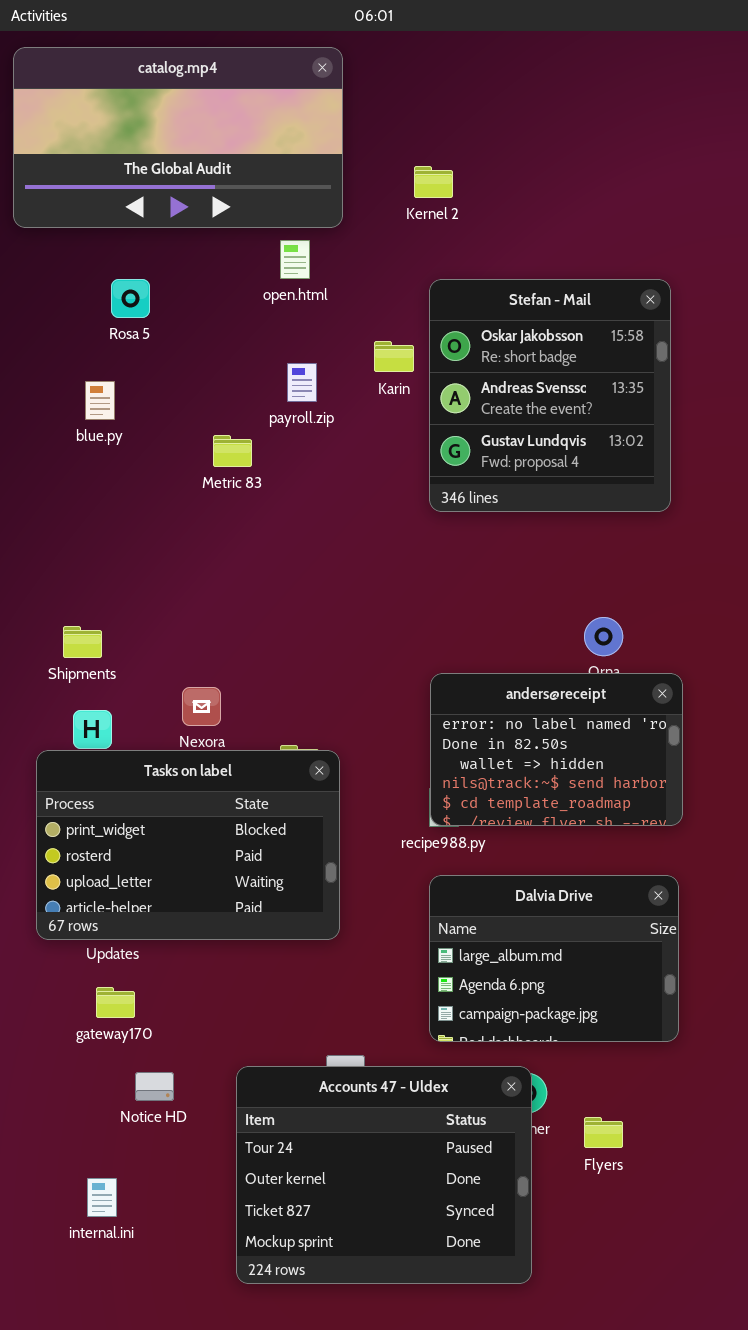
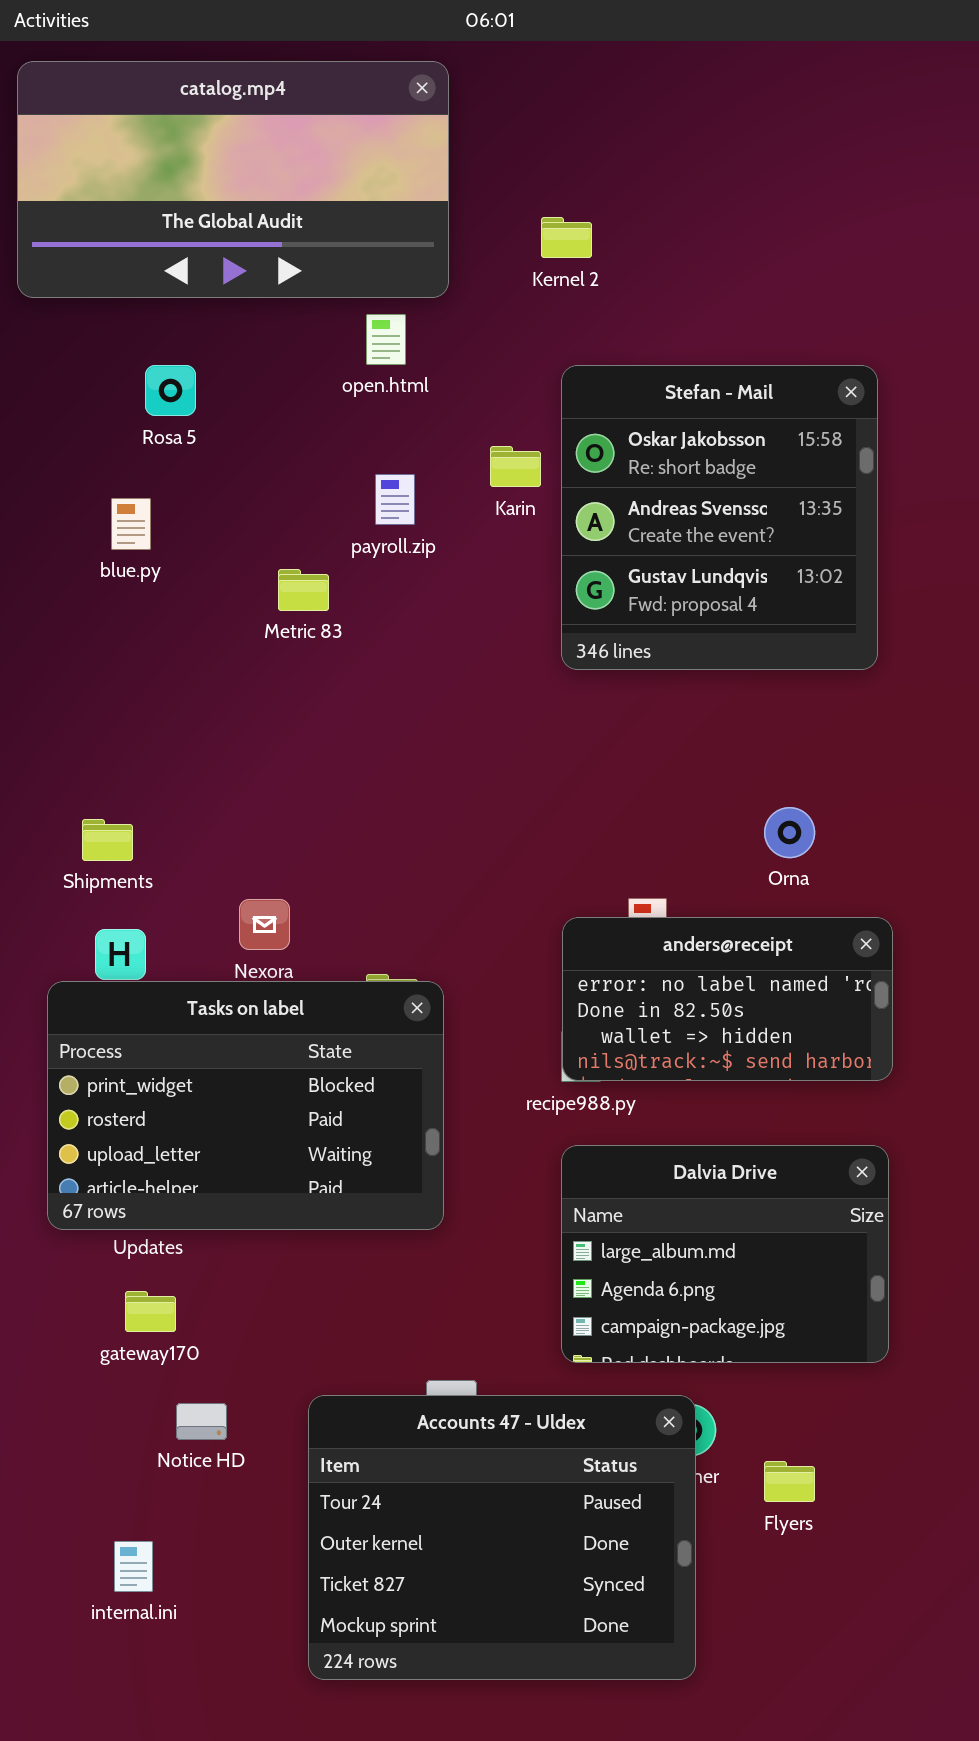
anders@receipt: [430,673,683,826] -> [562,917,893,1081], resized

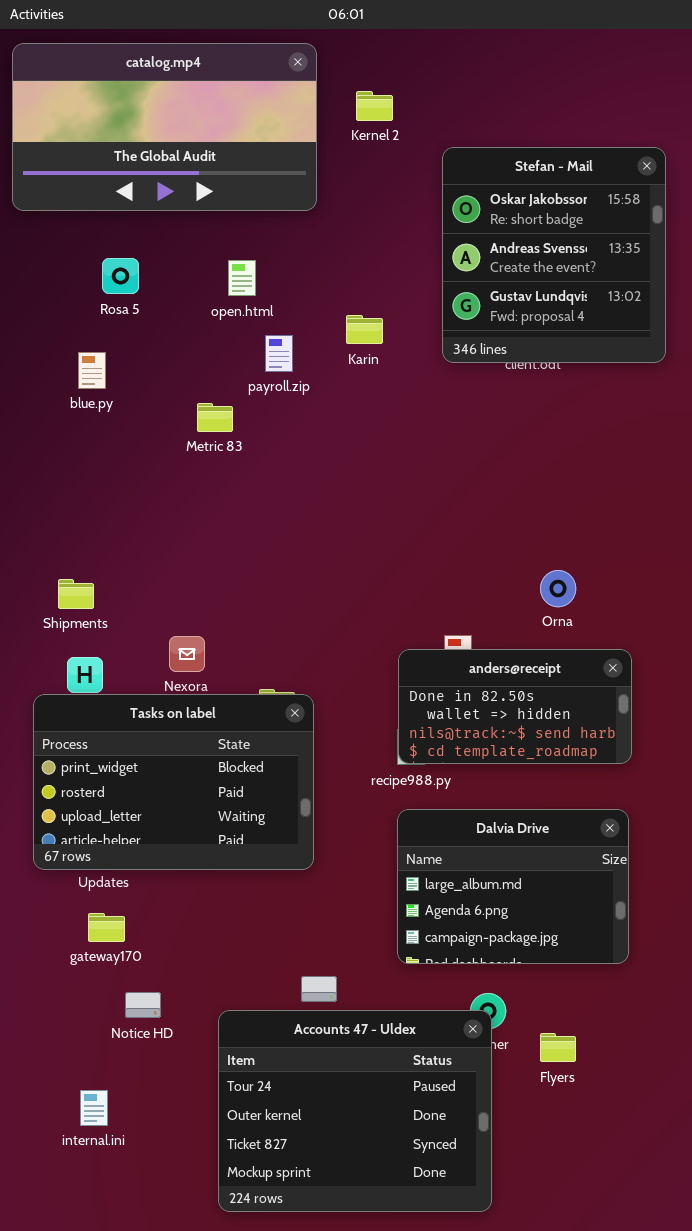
Kernel 2: [541,217,592,258] -> [356,91,393,121], moved
open.html: [366,314,406,365] -> [228,260,256,296], moved
Stefan - Mail: [561,365,878,670] -> [442,147,666,363], moved
anders@receipt: [562,917,893,1081] -> [398,649,632,764], scrolled down 1 row
Accounts 47 - Uldex: [308,1395,696,1680] -> [218,1010,492,1212], moved

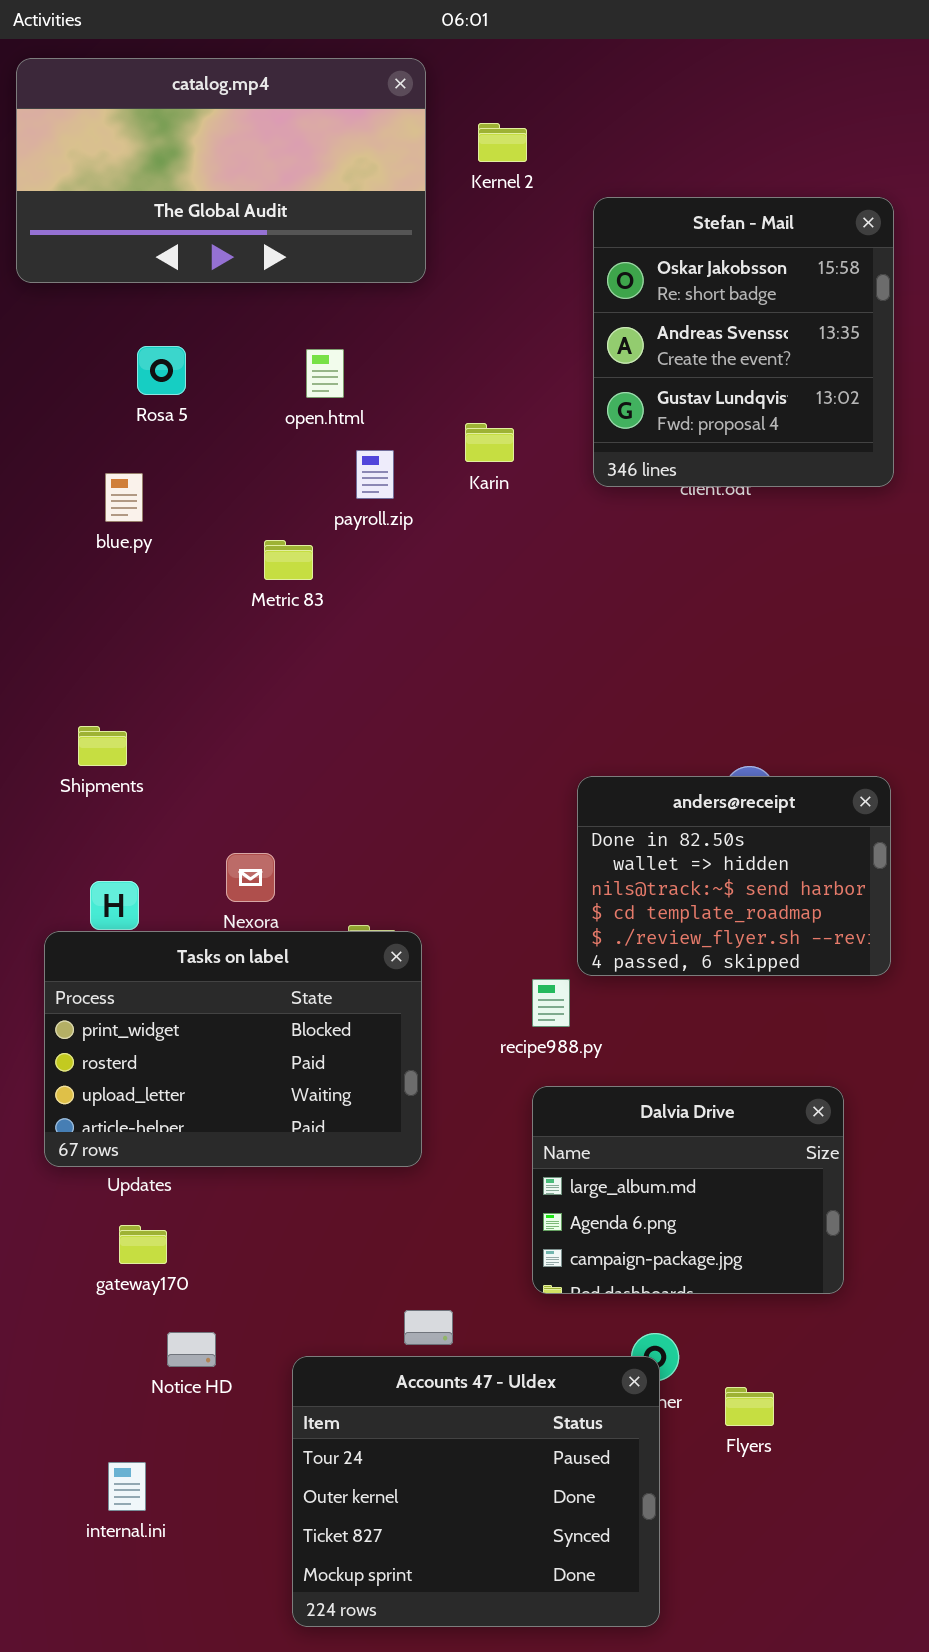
Shipments: [58,579,94,609] -> [78,726,127,766], moved
anders@receipt: [398,649,632,764] -> [577,776,891,976], moved, resized

